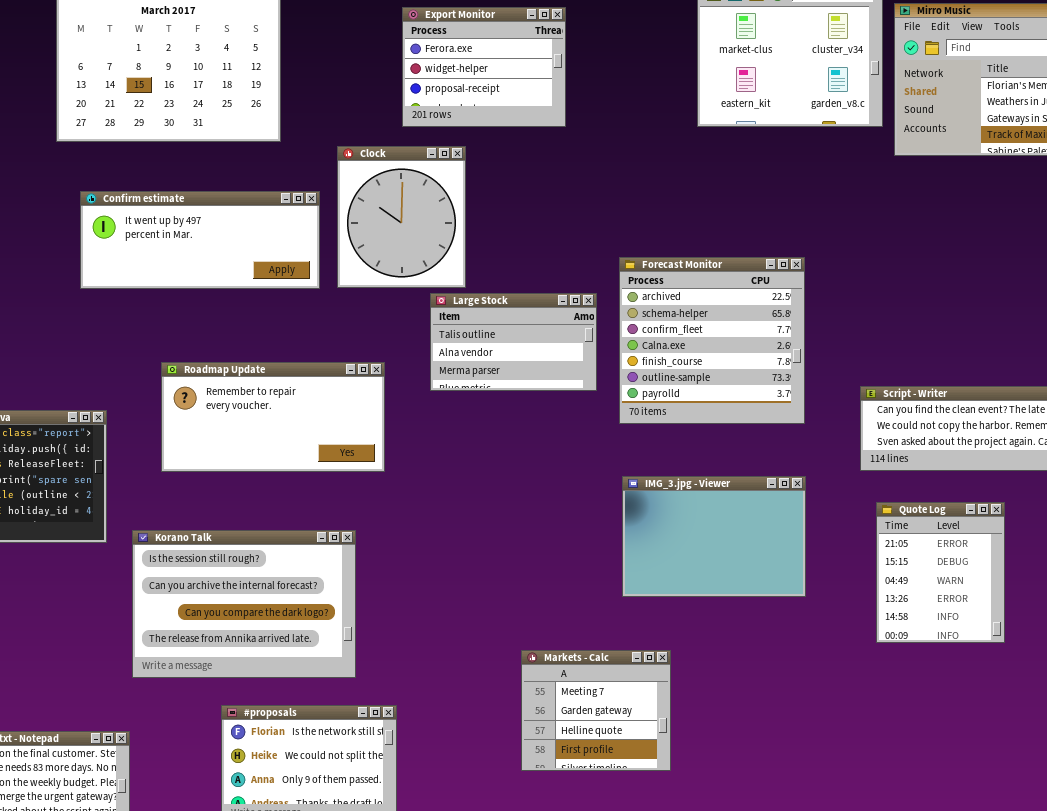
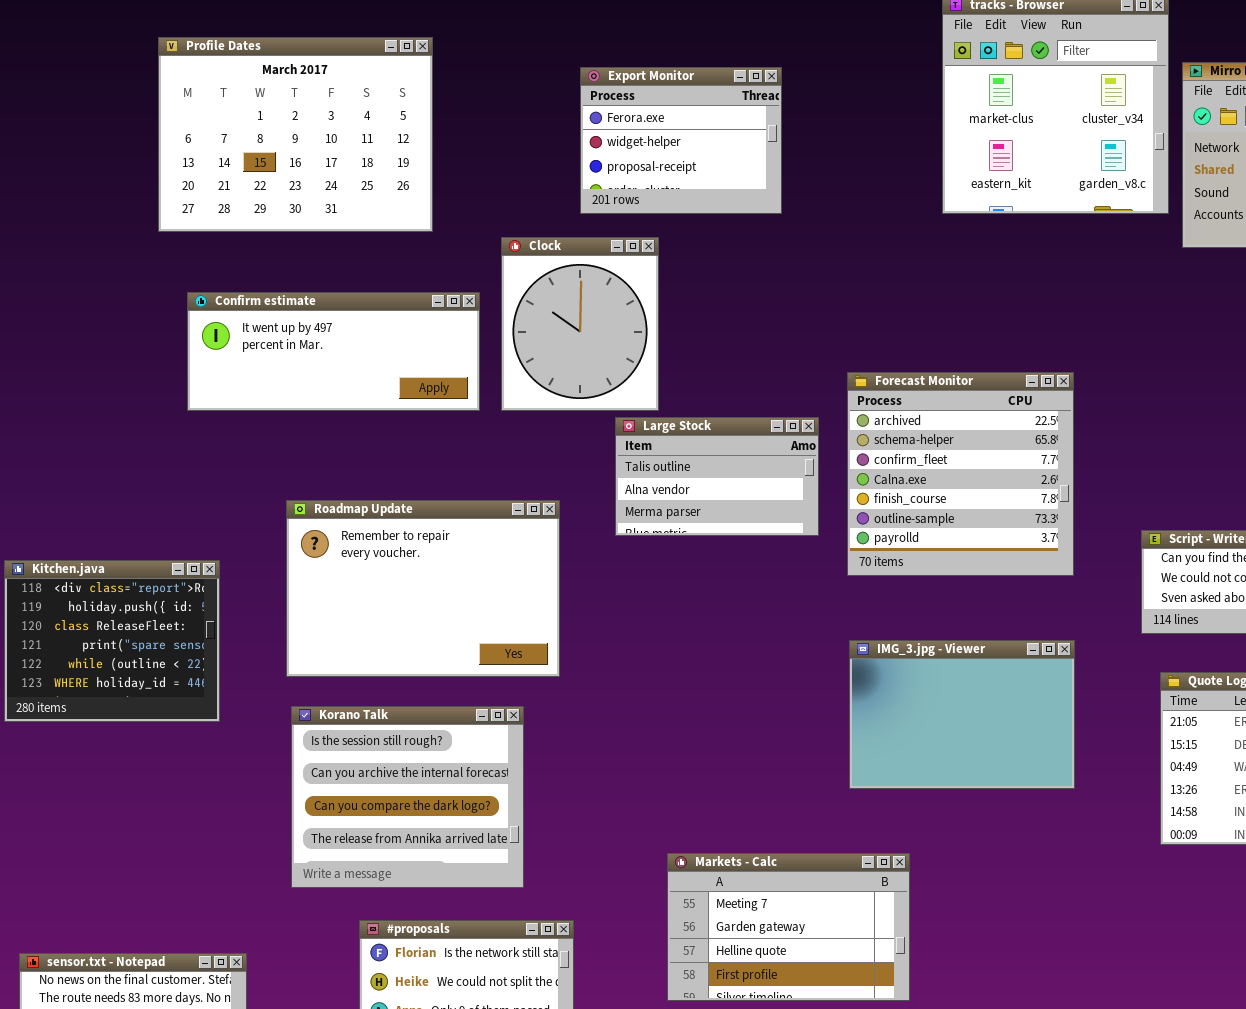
Roadmap Update: [161,362,385,472] -> [286,500,560,677], resized
Korano Talk: [132,530,356,678] -> [291,706,524,888], resized
Markets - Calc: [521,650,671,771] -> [667,853,910,1001], resized

